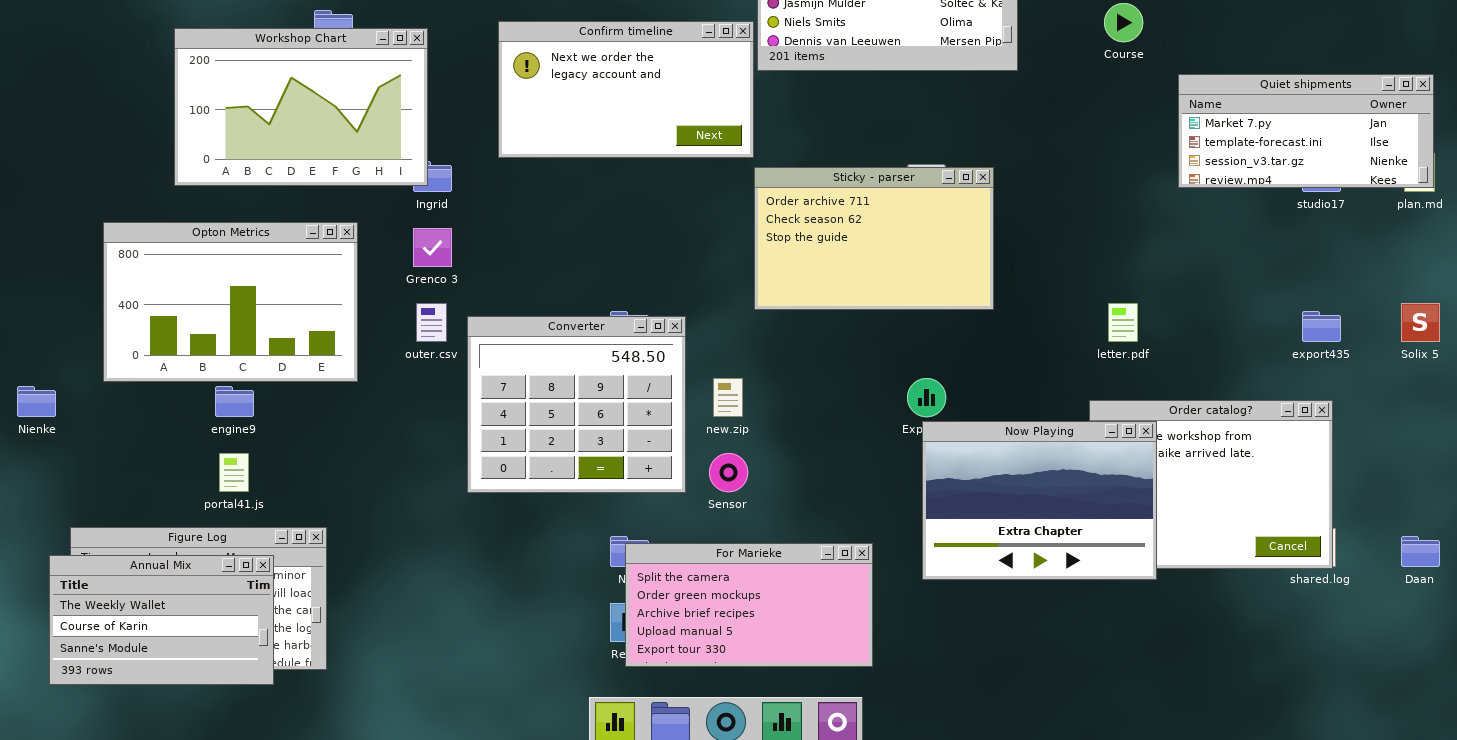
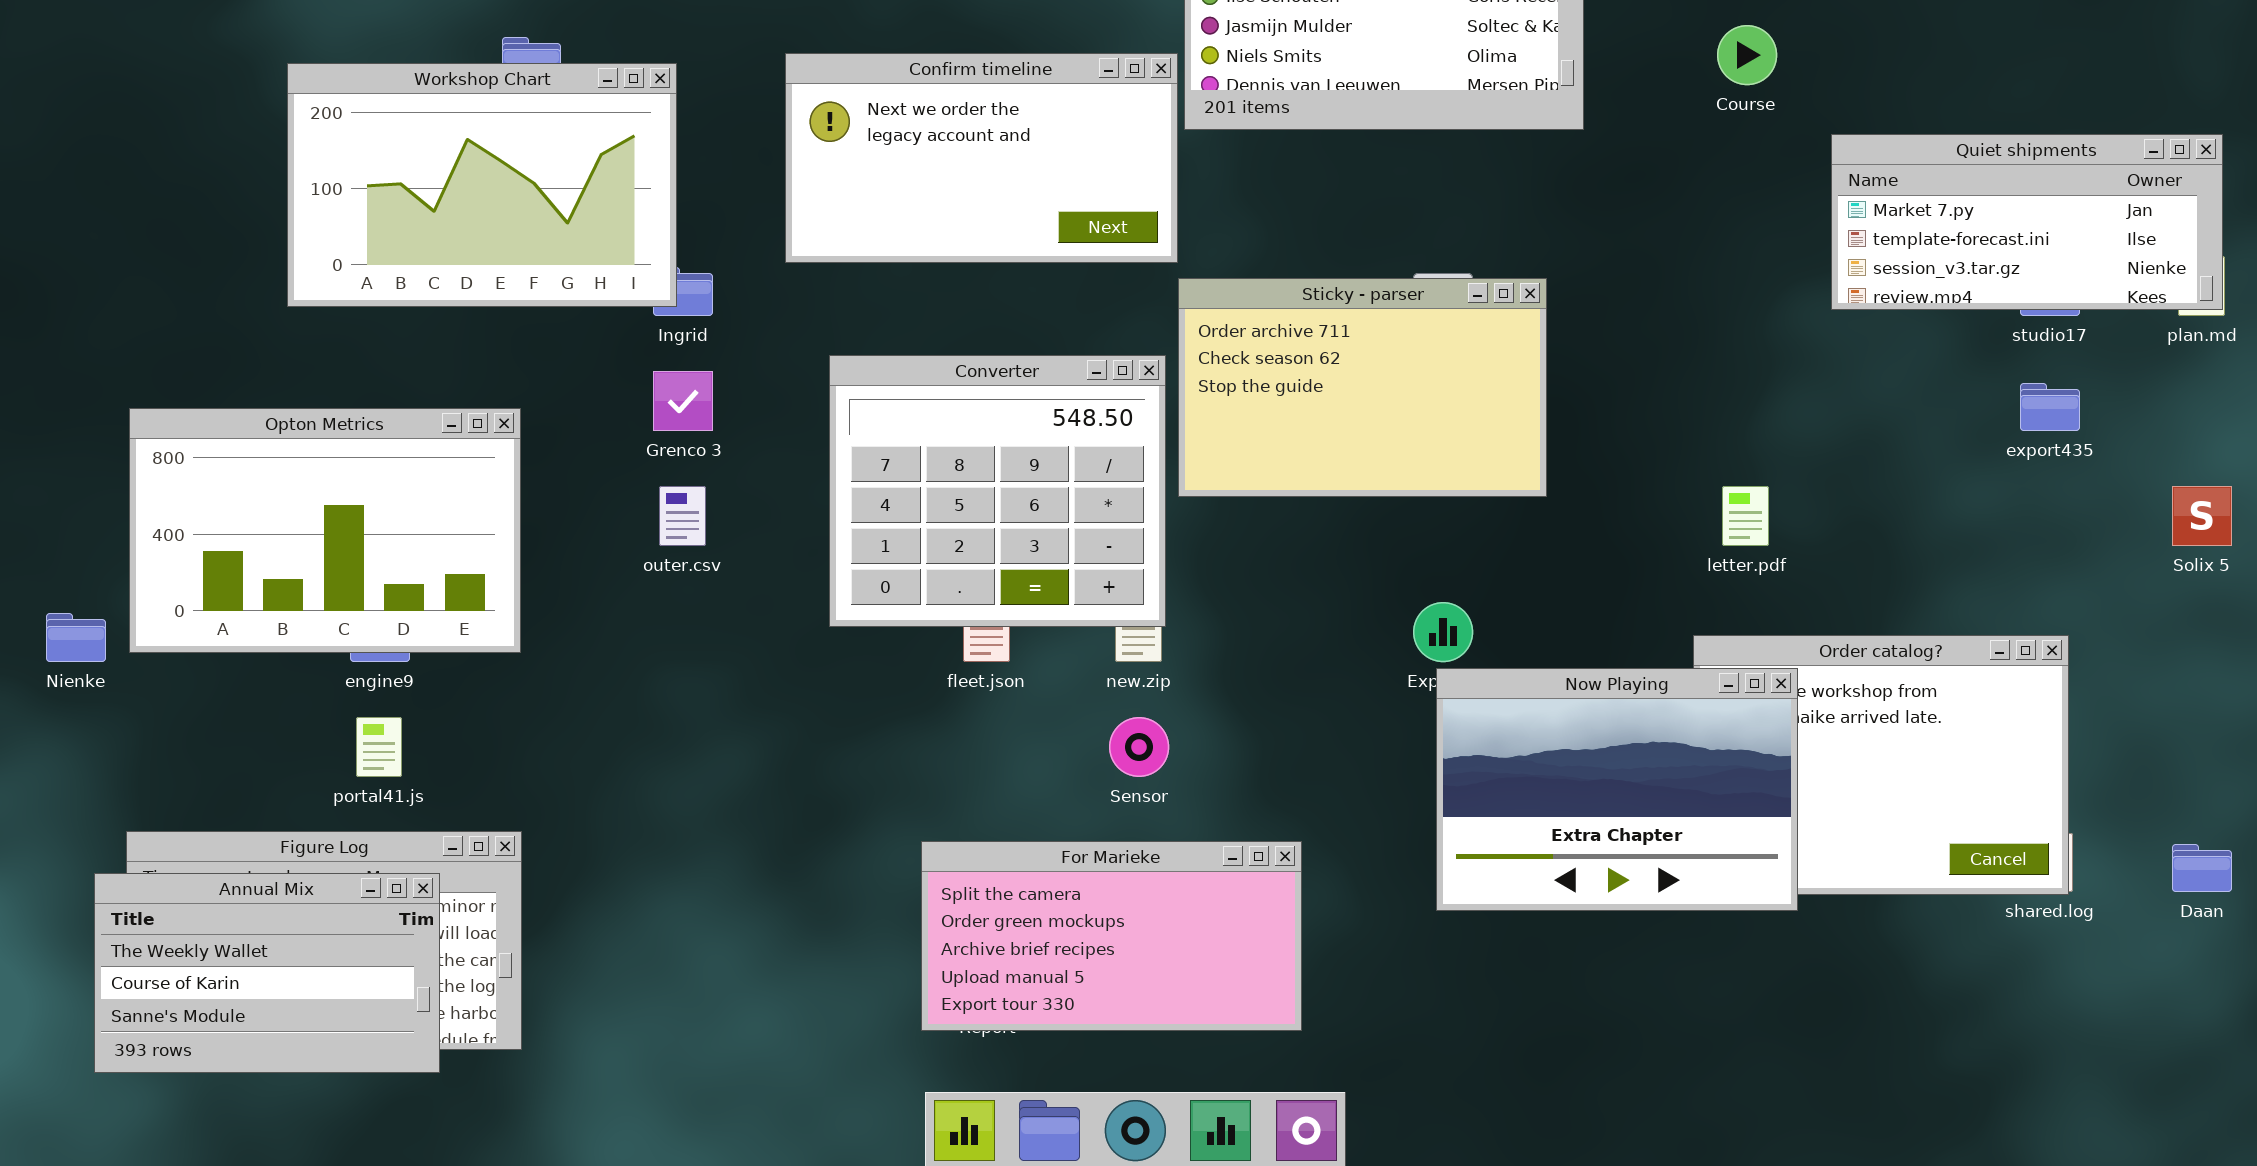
Opton Metrics: [103,222,358,382] -> [129,408,521,653], moved
export435: [1302,311,1341,342] -> [2020,383,2080,431], moved
Converter: [467,316,686,493] -> [829,355,1166,627], moved
For Marieke: [625,543,873,667] -> [921,841,1302,1031], moved

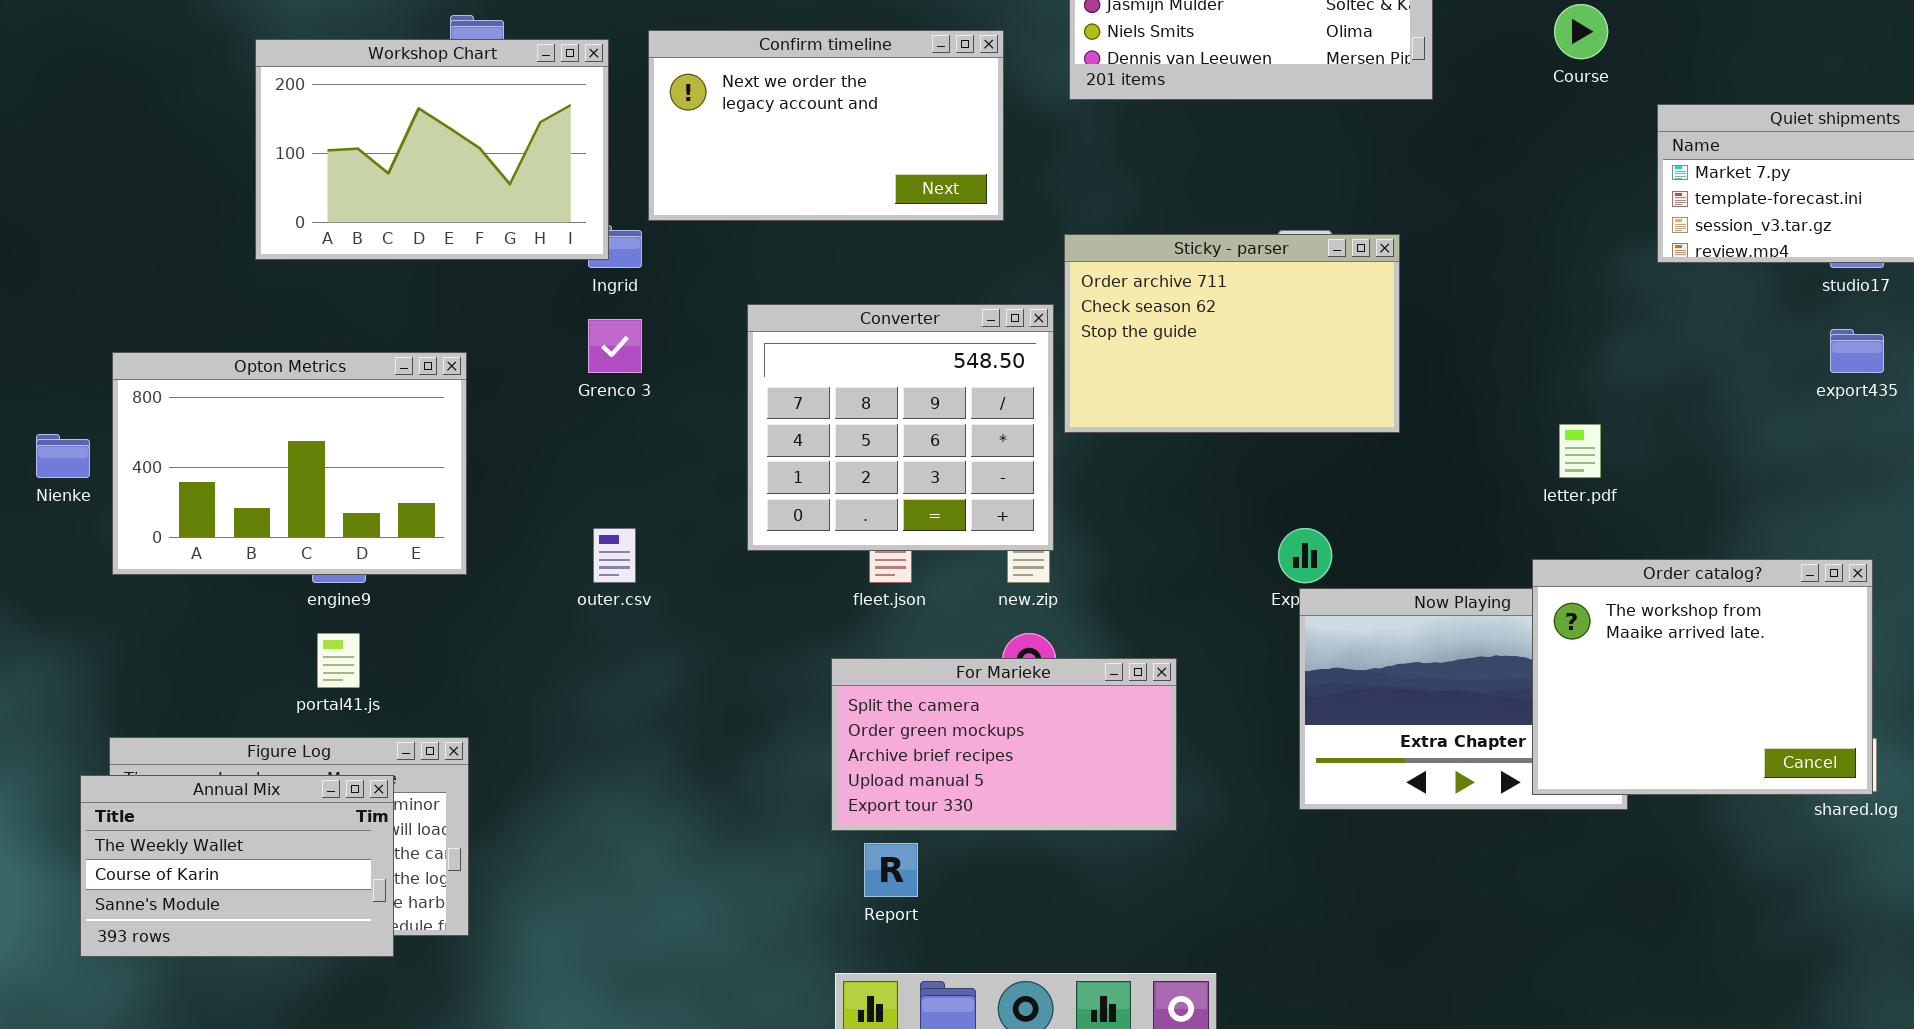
Confirm timeline: [785,53,1178,263] -> [648,30,1004,221], moved
outer.csv: [659,486,706,546] -> [593,528,636,583], moved
Nienke: [46,613,106,662] -> [36,434,90,478], moved
Order catalog?: [1693,635,2069,895] -> [1532,559,1873,795], raised
For Marieke: [921,841,1302,1031] -> [831,658,1177,831], moved

